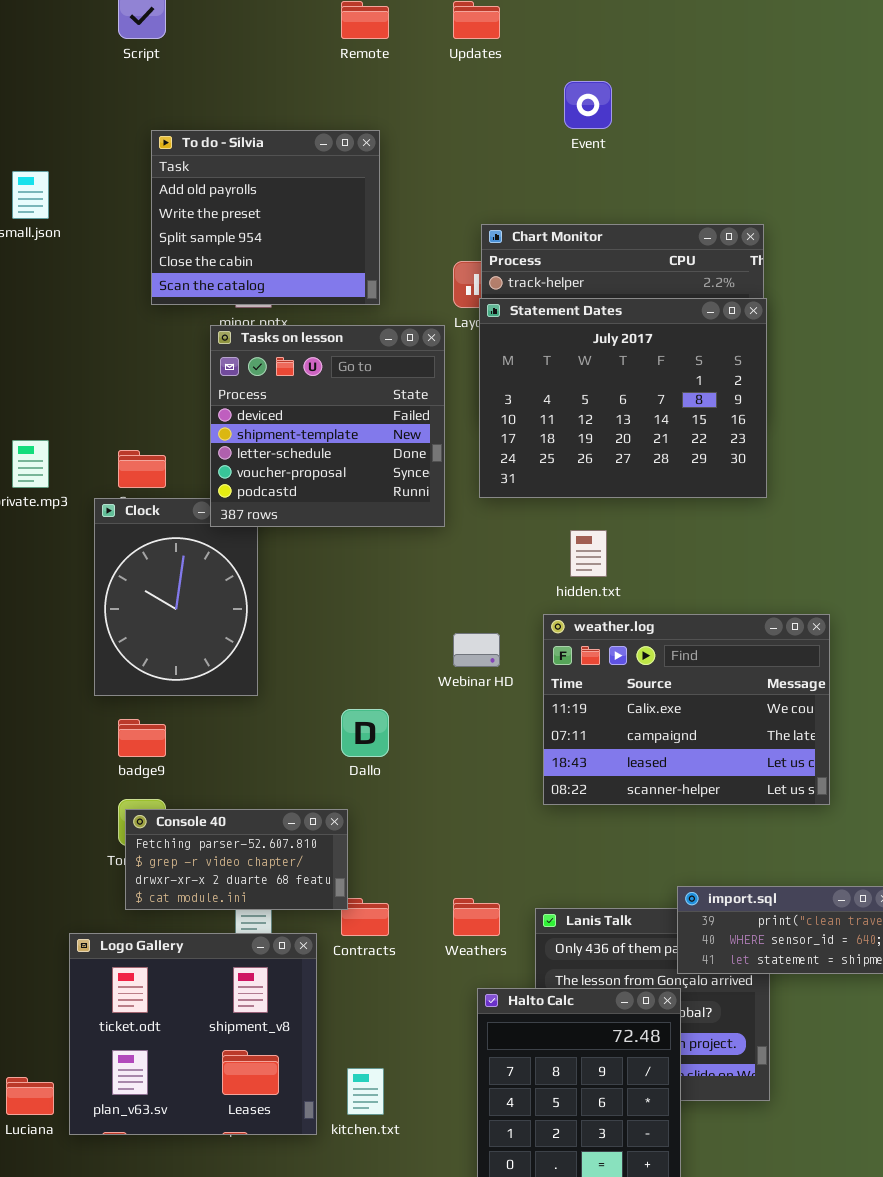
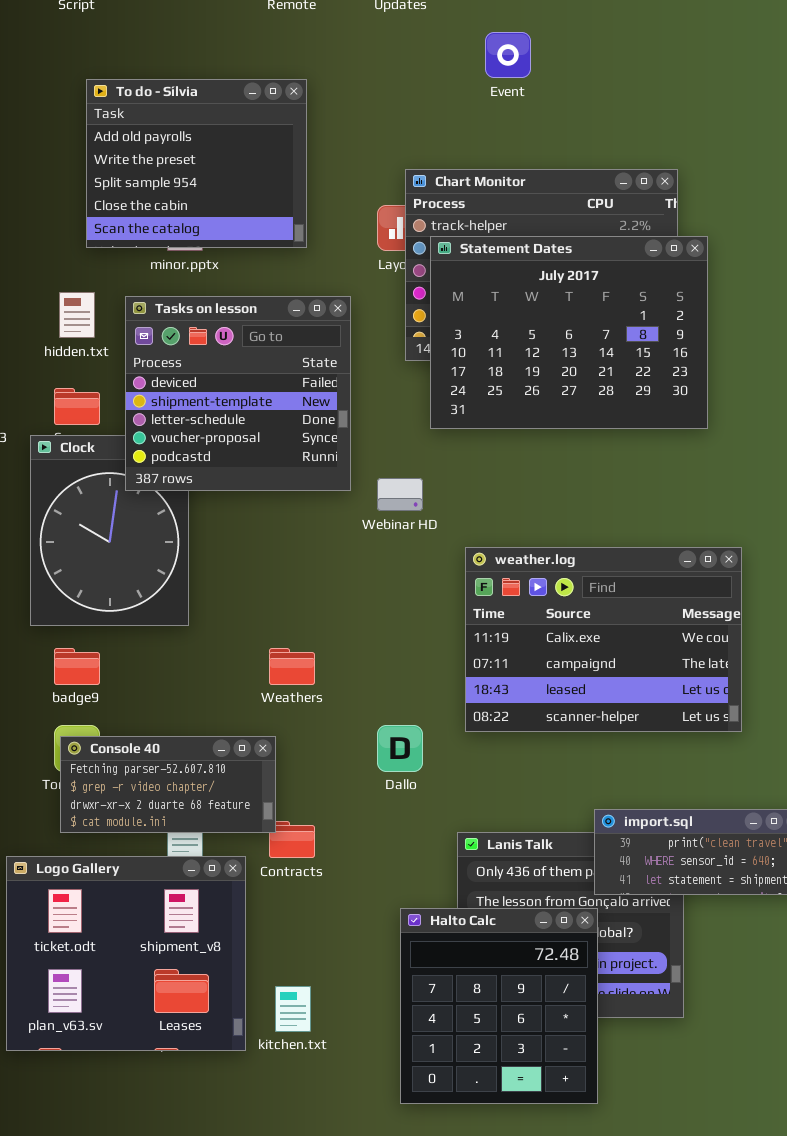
Statement Dates: [479,298,767,498] -> [430,236,708,429], moved
Tasks on lesson: [210,325,445,527] -> [125,296,351,491], moved
hidden.txt: [570,530,607,577] -> [59,292,95,338], moved
Webinar HD: [453,633,500,667] -> [377,478,423,511], moved
Dallo: [341,709,389,757] -> [377,725,423,772], moved
Weathers: [453,898,500,936] -> [269,648,315,685], moved

